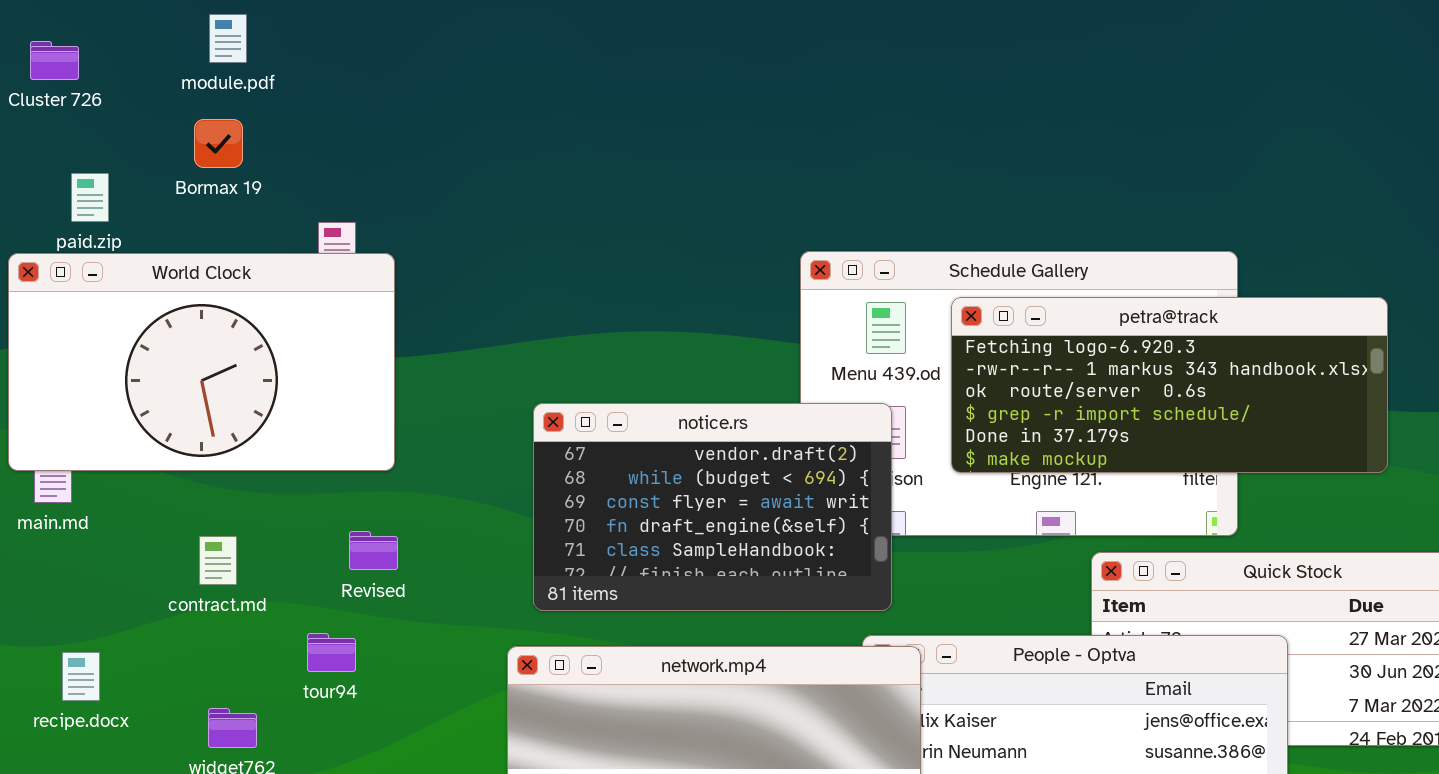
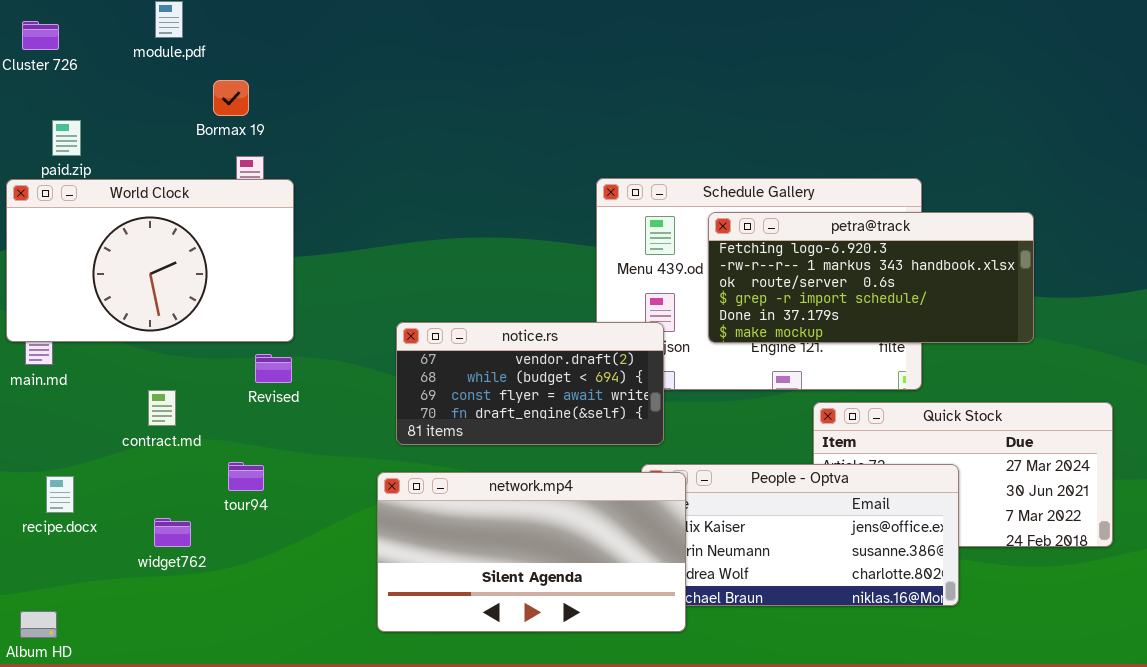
Bormax 19: [194,119,243,168] -> [213,80,249,116], moved
notice.rs: [533,403,892,611] -> [396,322,664,445], resized
Revised: [349,531,398,570] -> [255,354,292,383], moved

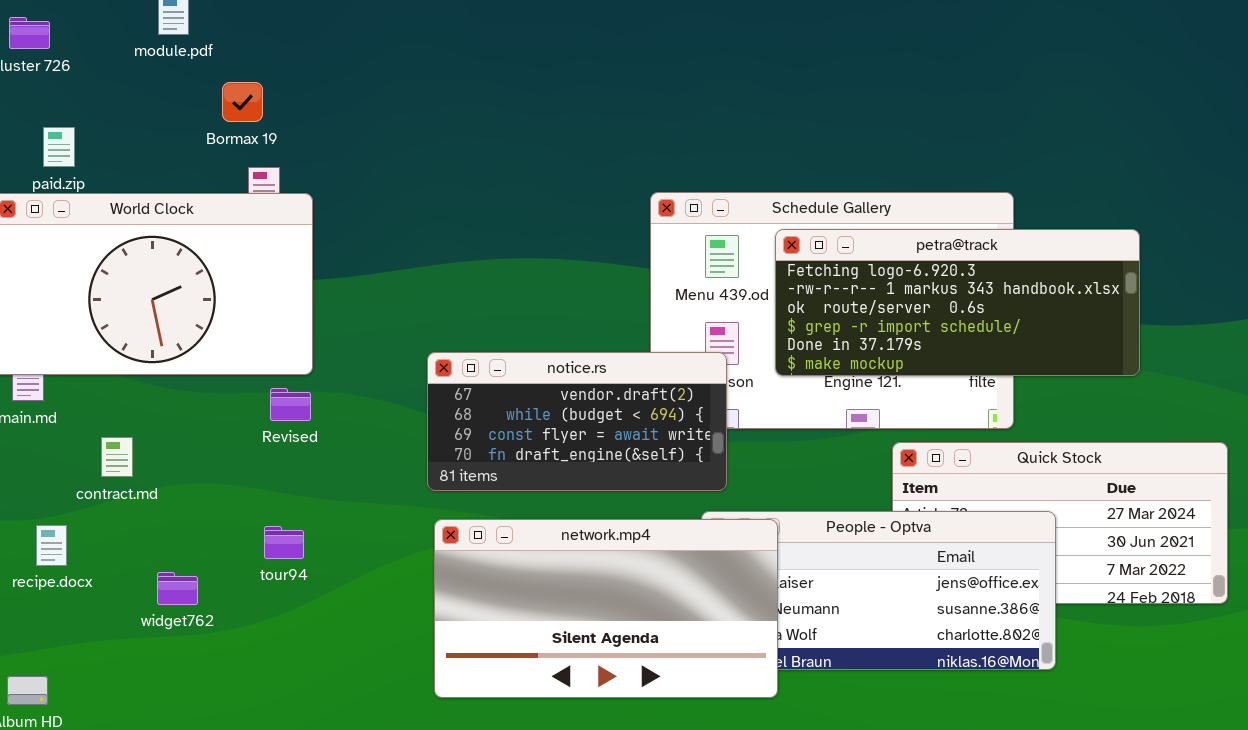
contract.md: [148,390,176,426] -> [101,437,133,477], moved
tour94: [228,462,264,491] -> [264,526,304,559], moved
network.mp4: [377,472,686,632] -> [434,519,778,698], moved

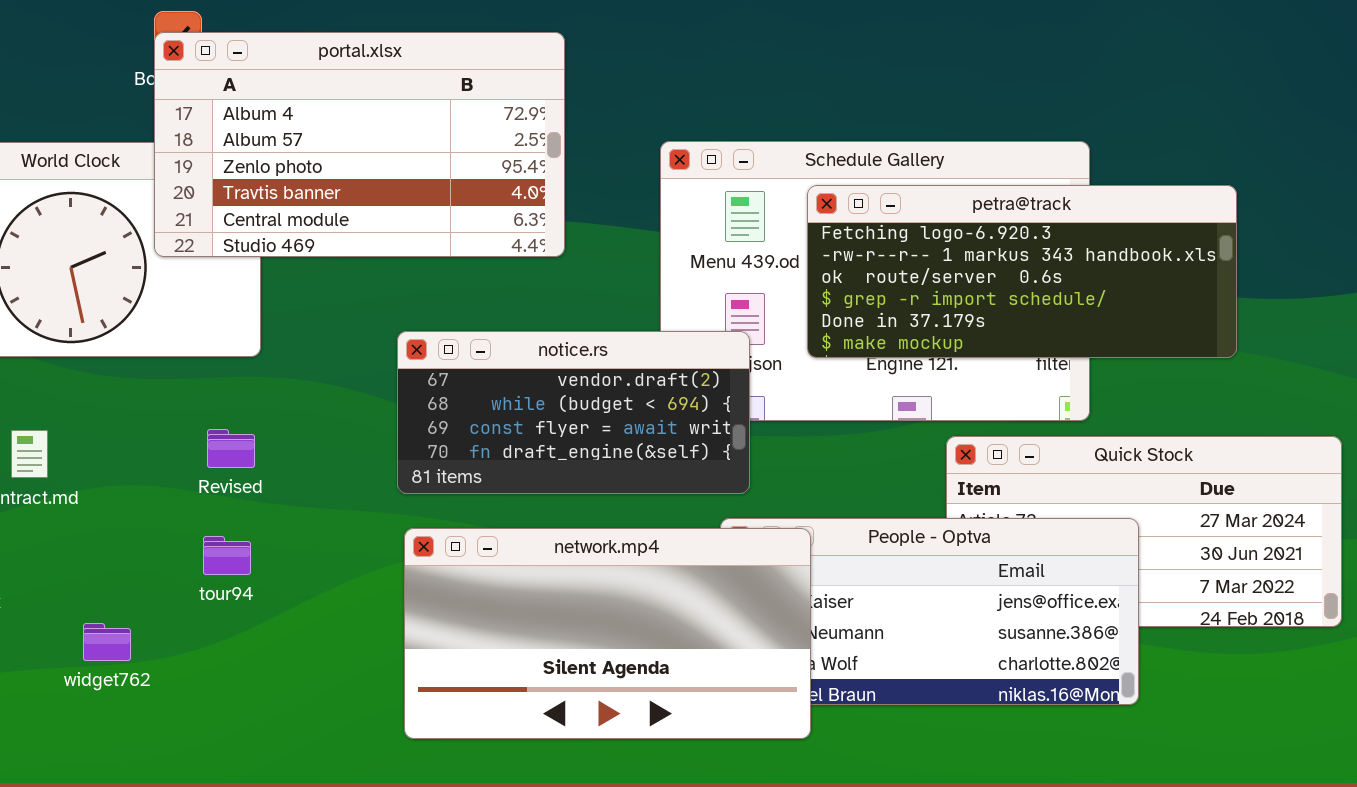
portal.xlsx: none -> [154,32,565,257], opened
Revised: [270,388,311,421] -> [207,429,255,468], moved
widget762: [157,572,198,605] -> [83,623,131,661], moved

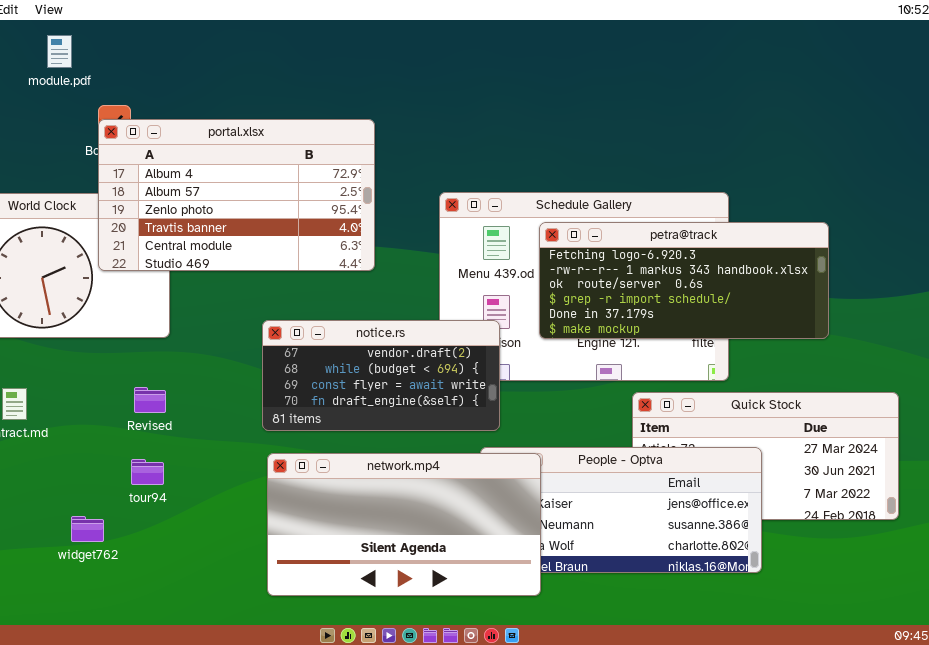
widget762: [83,623,131,661] -> [71,516,104,542], moved

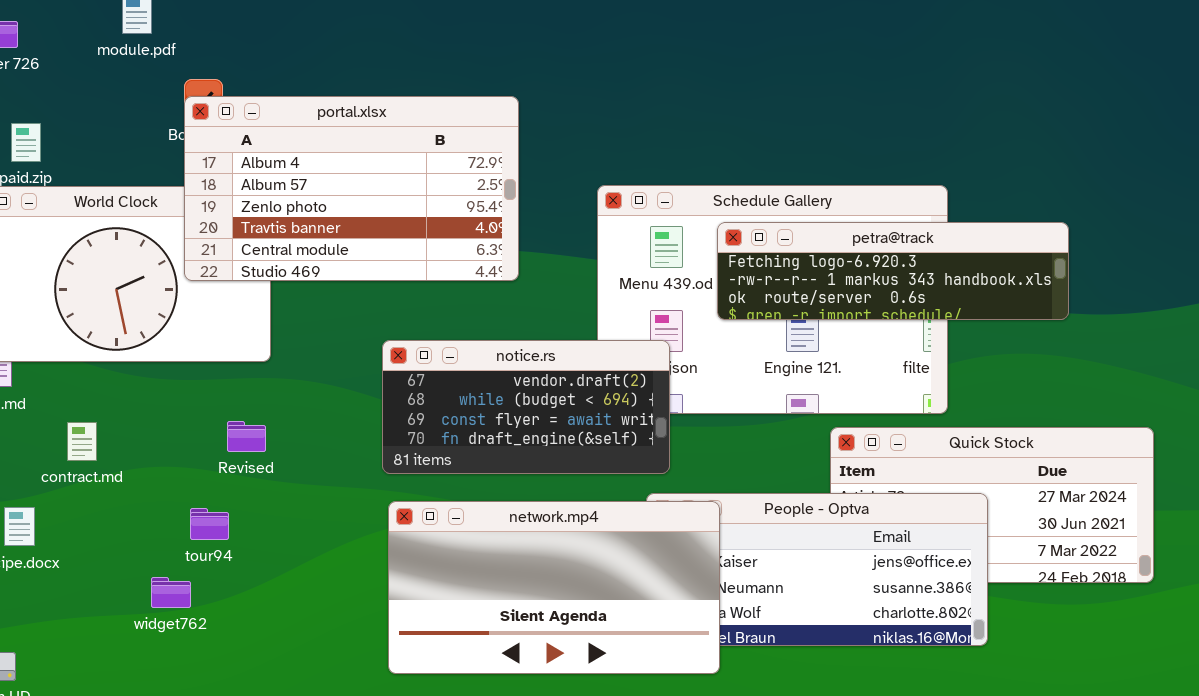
petra@track: [539,222,829,339] -> [717,222,1069,320], resized
tour94: [131,459,164,485] -> [190,508,229,540], moved

